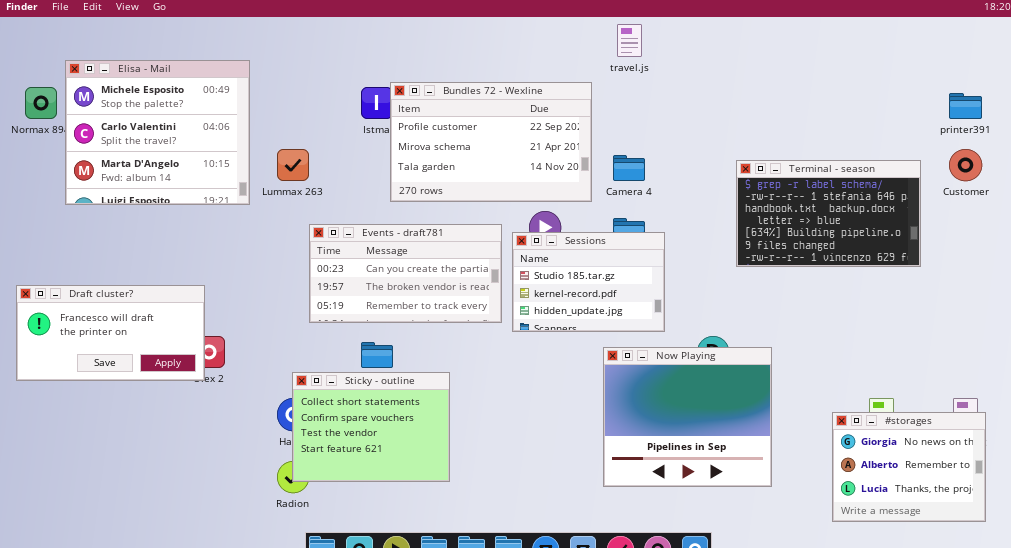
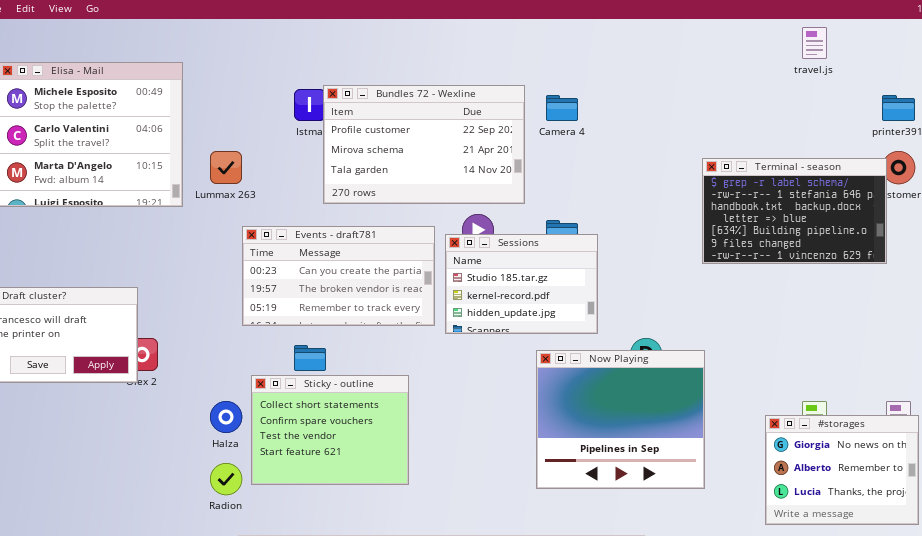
travel.js: [617,24,642,57] -> [802,27,827,59], moved
Camera 4: [613,155,645,181] -> [546,95,578,121], moved
Terminal - season: [736,160,921,267] -> [702,158,887,264], moved
Sticky - outline: [292,372,450,482] -> [251,375,409,485], moved

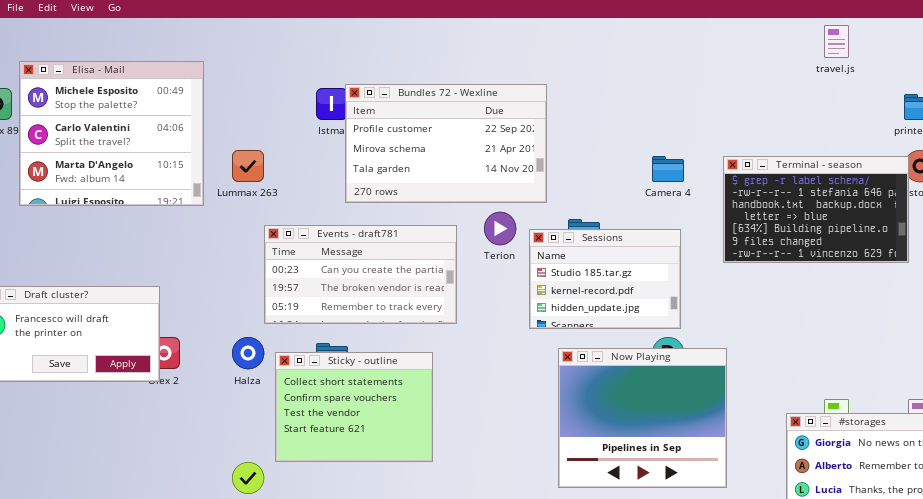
Camera 4: [546,95,578,121] -> [652,156,684,182], moved
Sessions: [445,234,598,334] -> [529,229,681,329], moved
Sticky - outline: [251,375,409,485] -> [275,352,433,462], moved
Halza: [210,401,242,433] -> [232,337,264,369], moved

